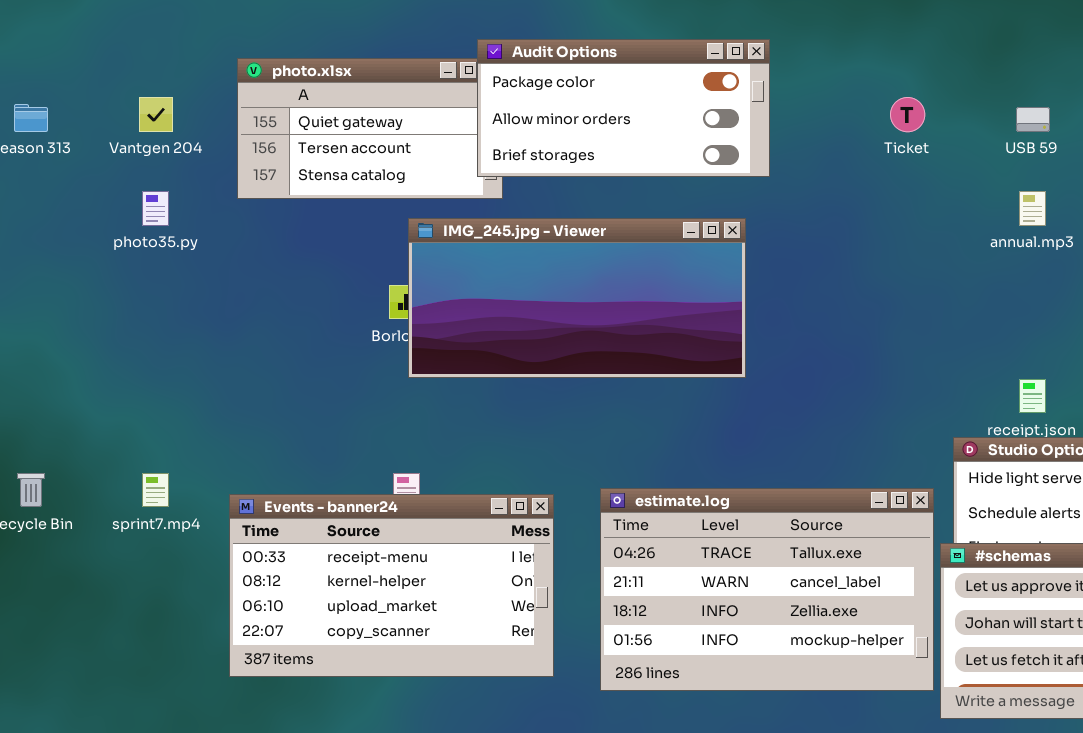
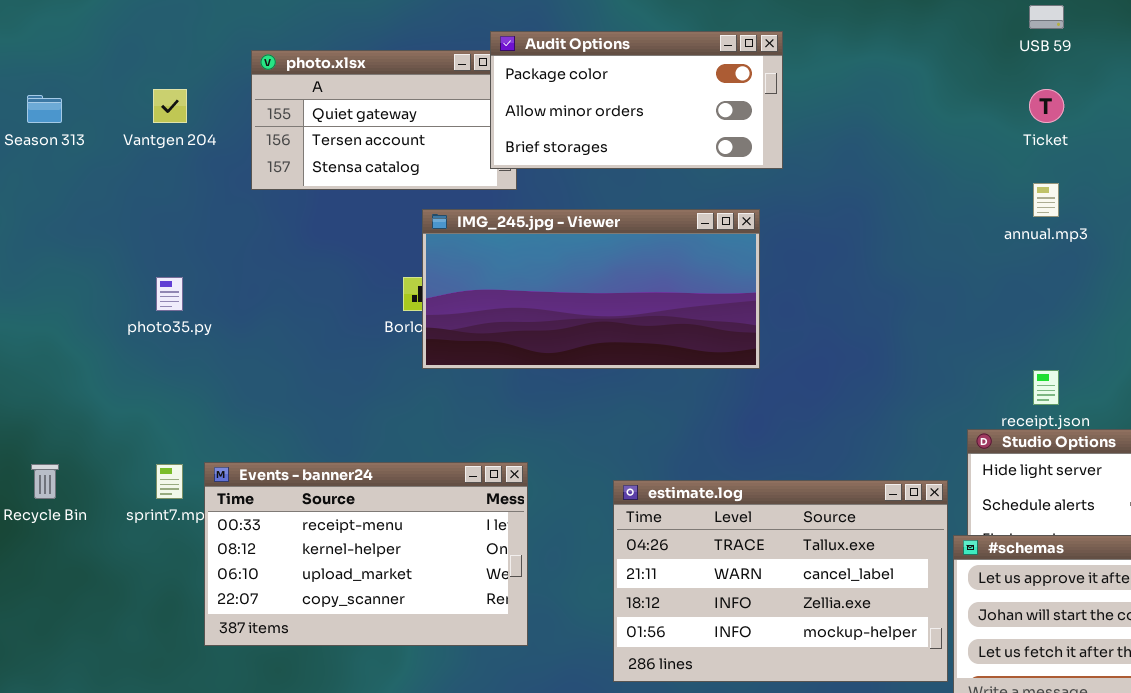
Ticket: [890,97,925,132] -> [1029,89,1064,123], moved
USB 59: [1016,107,1050,132] -> [1029,5,1064,29], moved
photo35.py: [142,191,169,226] -> [156,277,183,311], moved
Events - banner24: [229,494,554,677] -> [204,462,528,646], moved

